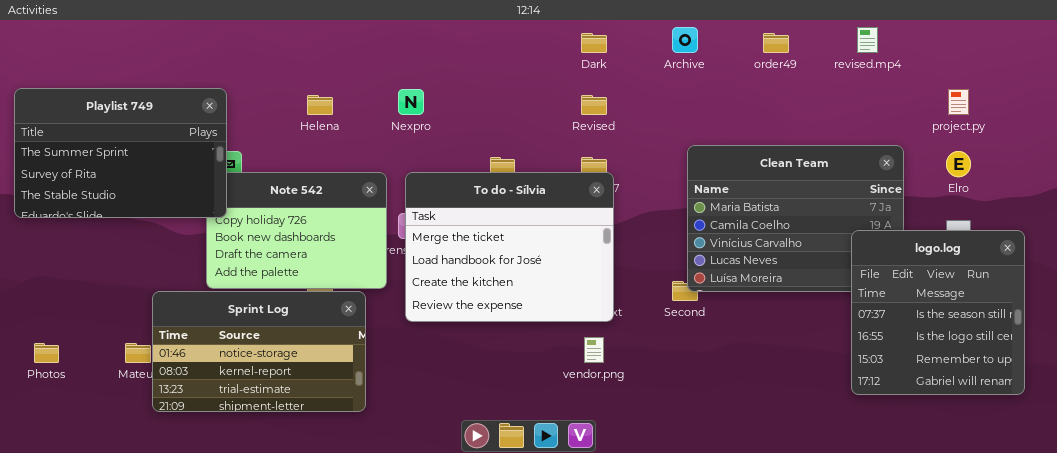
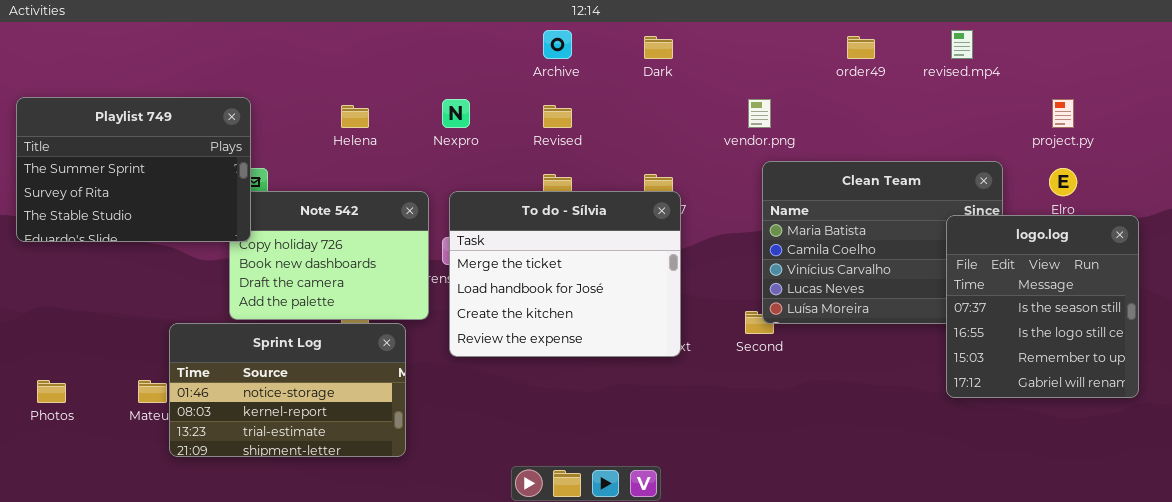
Archive: [672,27,698,53] -> [543,30,572,59], moved
Revised: [581,95,607,115] -> [543,105,572,128], moved
logo.log: [851,230,1025,395] -> [946,215,1139,398], moved
vendor.png: [584,337,604,363] -> [748,99,771,128], moved

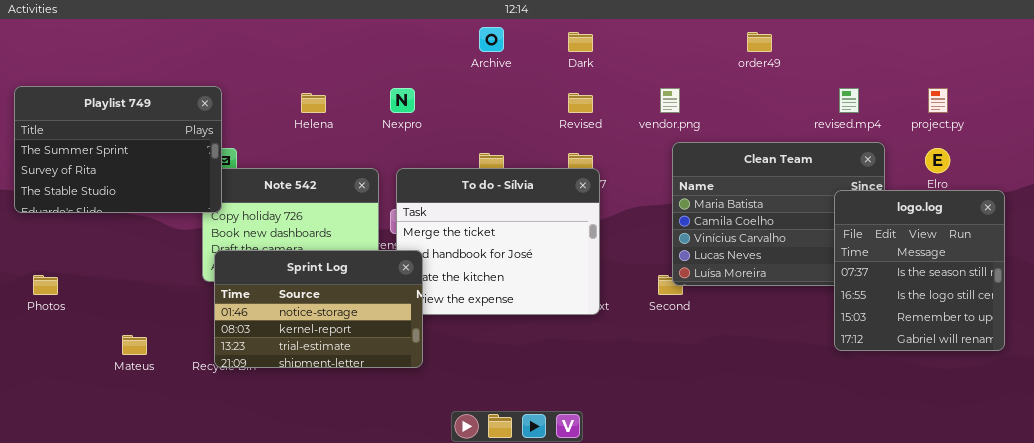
revised.mp4: [951,30,973,59] -> [839,88,859,113], moved
Revised: [543,105,572,128] -> [568,93,593,113], moved
Sprint Log: [169,323,406,457] -> [214,250,423,368], moved
Photos: [37,380,66,403] -> [33,275,58,295], moved

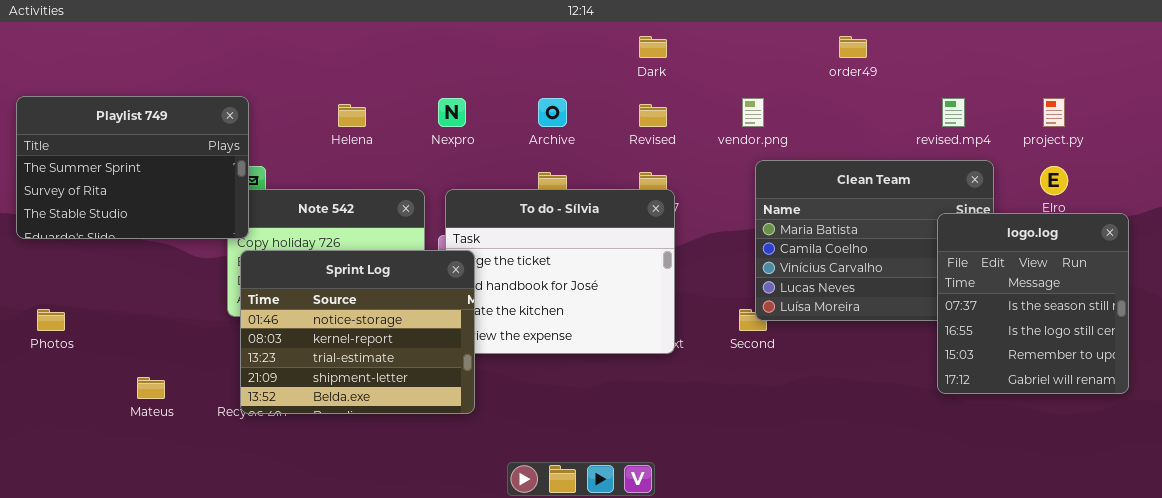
Archive: [479,27,504,52] -> [538,98,567,127], moved
Sprint Log: [214,250,423,368] -> [240,250,475,414], resized

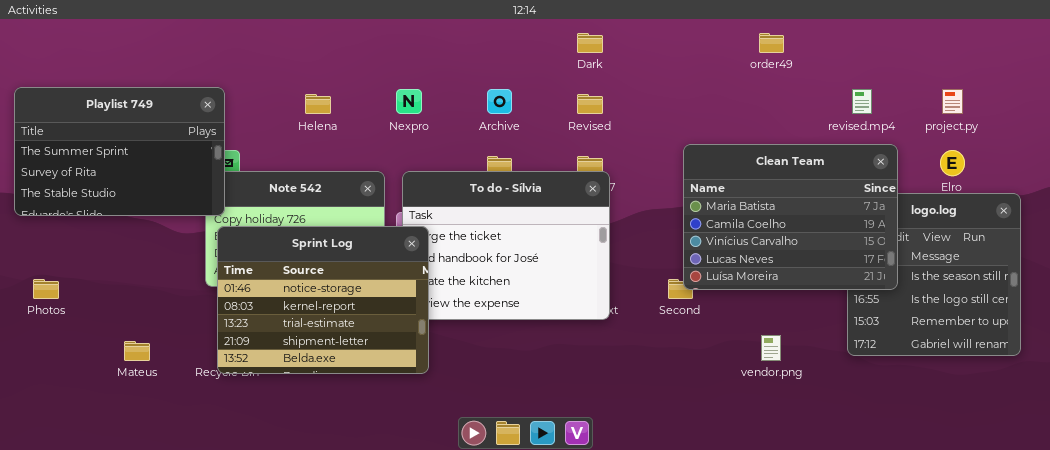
vendor.png: [742,98,764,127] -> [761,335,781,361], moved
Clean Team: [755,160,994,321] -> [683,144,898,290], raised

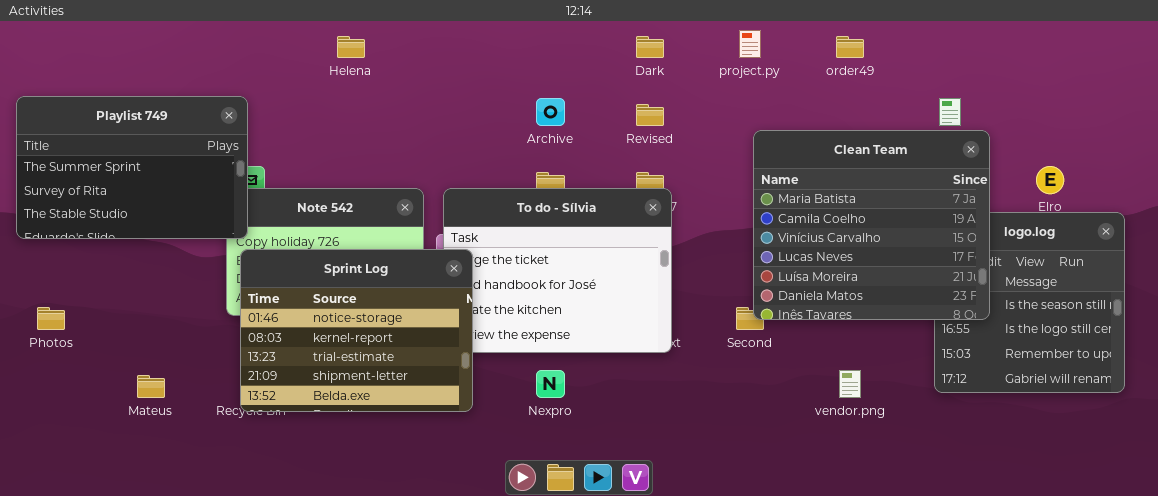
Nexpro: [396,89,422,114] -> [536,370,565,398], moved
project.py: [942,89,963,114] -> [739,30,761,58], moved
Helena: [305,94,331,114] -> [337,36,365,58], moved
Clean Team: [683,144,898,290] -> [753,130,990,320], resized

